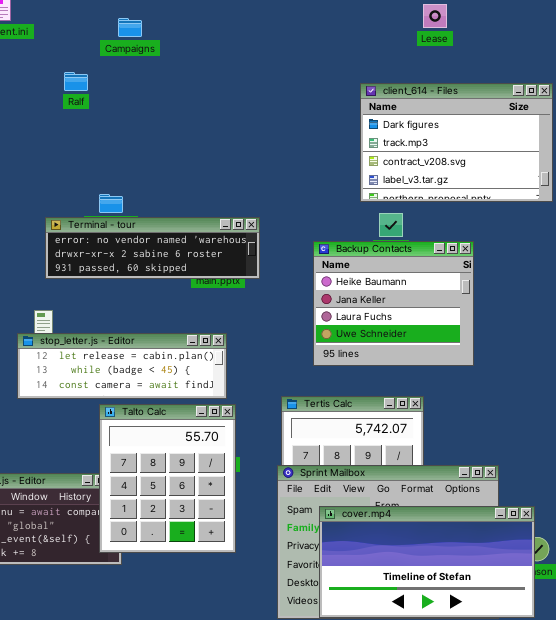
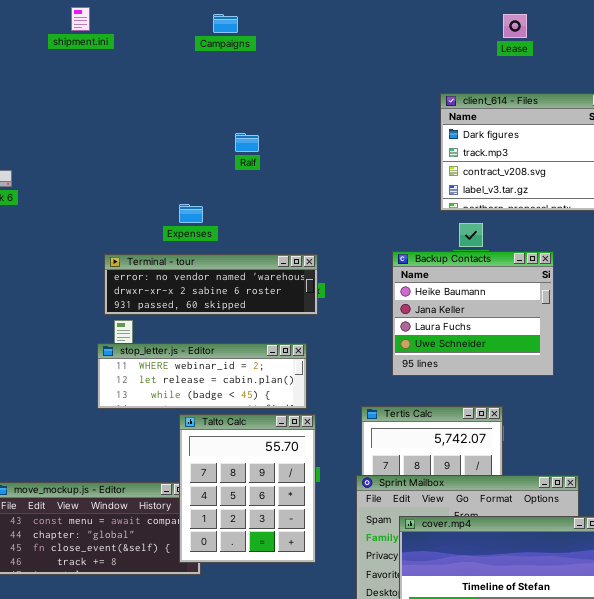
Campaigns: [118,18,142,37] -> [213,14,238,33], moved
Ralf: [64,72,88,91] -> [235,133,259,152], moved
Terminal - tour: [45,217,260,279] -> [104,254,318,315], moved
stop_letter.js - Editor: [17,333,227,399] -> [97,343,307,409], scrolled up 1 row

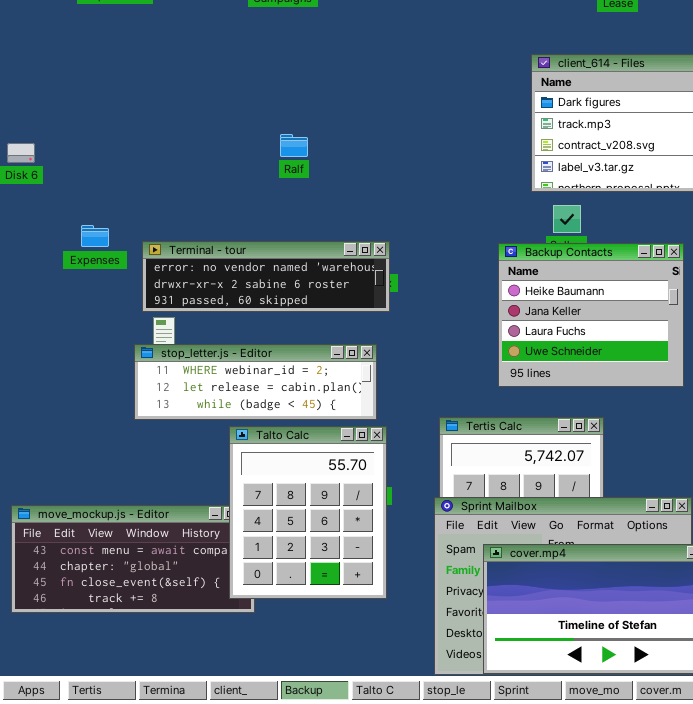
Ralf: [235,133,259,152] -> [280,134,308,157], moved
Expenses: [179,204,203,223] -> [81,225,109,247], moved
Backup Contacts: [392,251,554,376] -> [498,243,684,387], moved

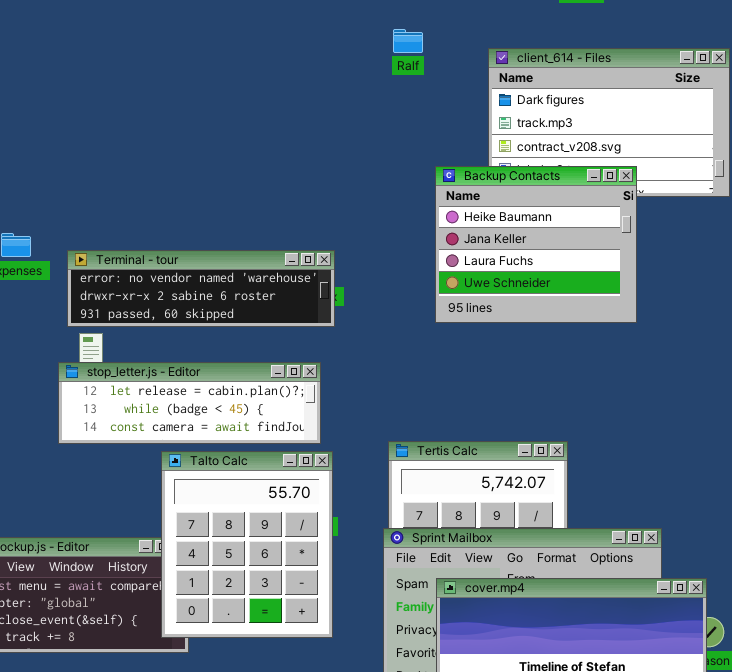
Ralf: [280,134,308,157] -> [393,29,423,53], moved
Backup Contacts: [498,243,684,387] -> [435,166,637,323], moved
stop_letter.js - Editor: [134,344,377,420] -> [58,362,321,444], scrolled down 1 row

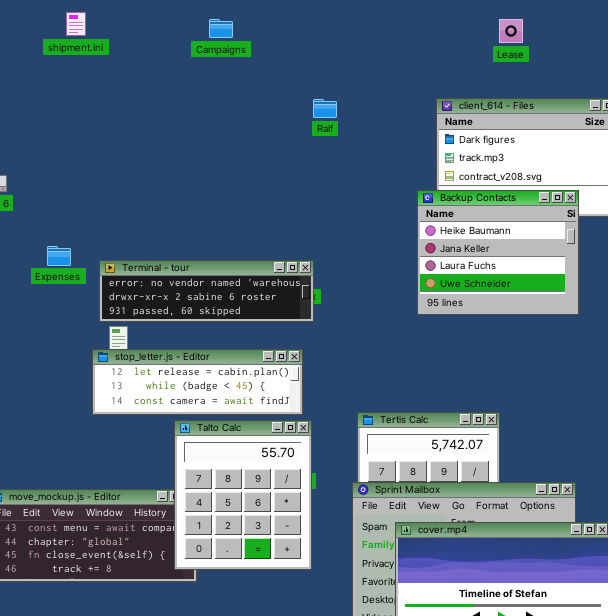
Ralf: [393,29,423,53] -> [313,99,337,118], moved
Backup Contacts: [435,166,637,323] -> [417,190,579,315], moved

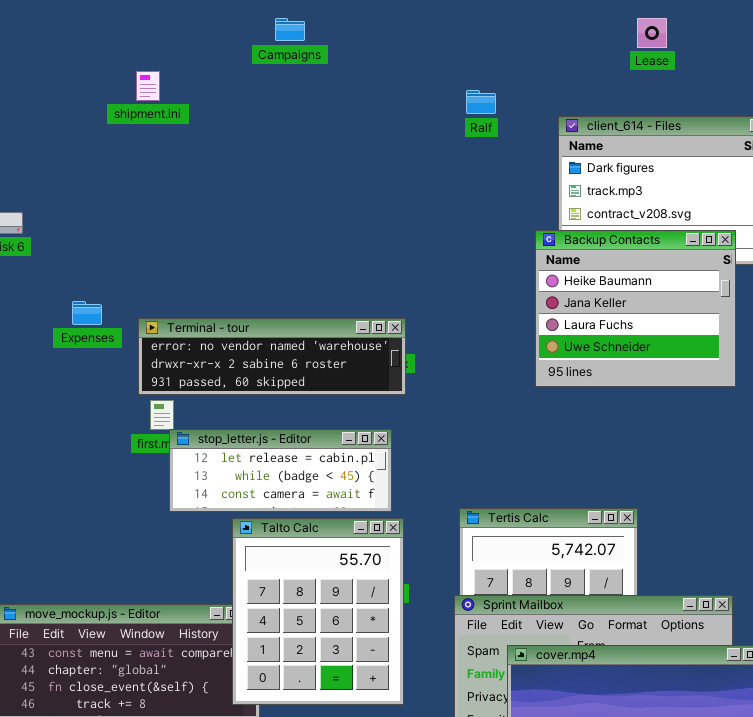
shipment.ini: [66,12,86,36] -> [136,71,160,101], moved
Ralf: [313,99,337,118] -> [466,90,496,114], moved
stop_letter.js - Editor: [92,349,303,415] -> [169,429,392,512], resized

